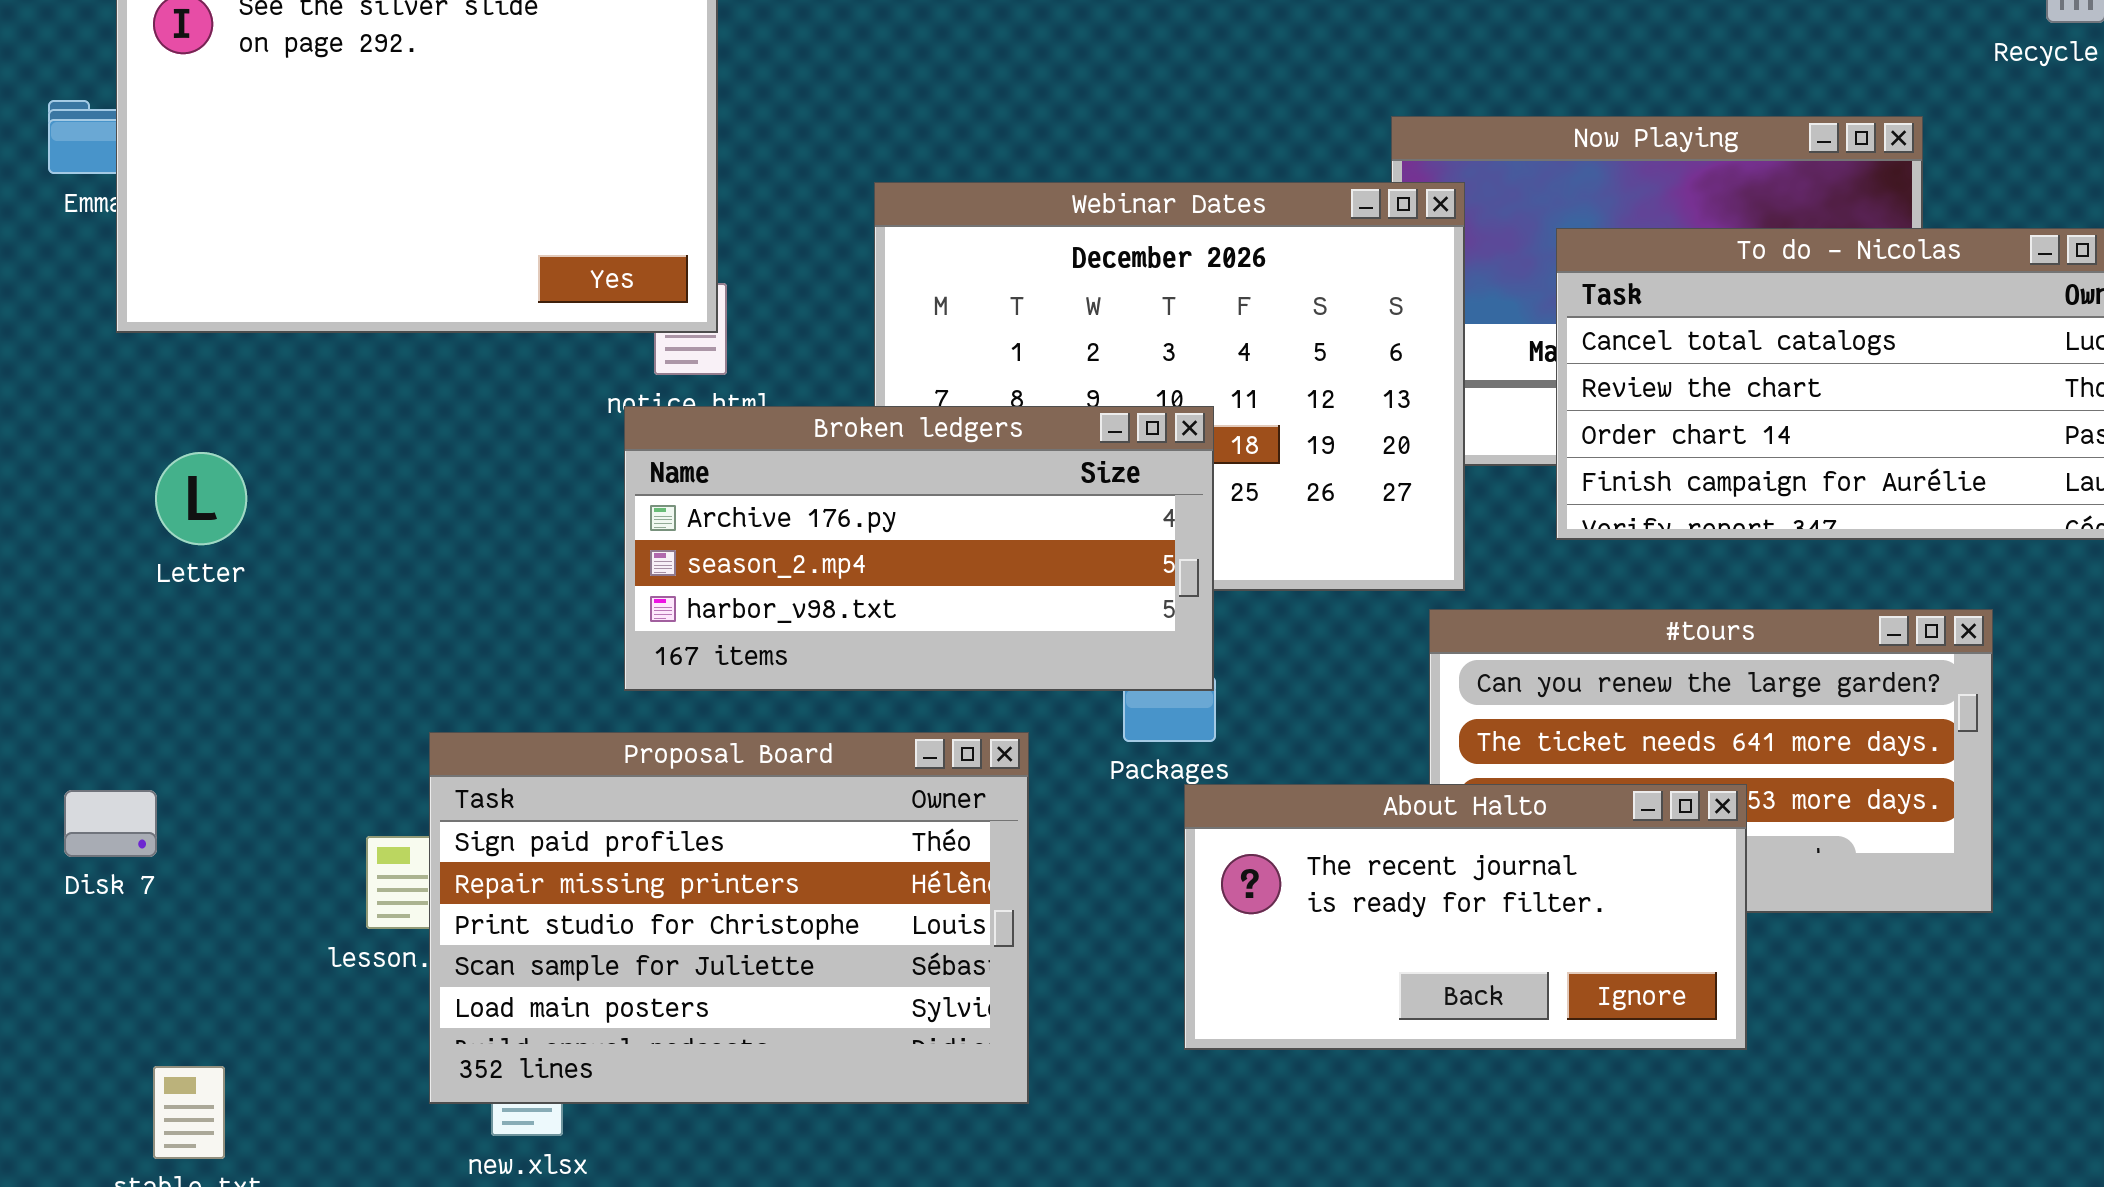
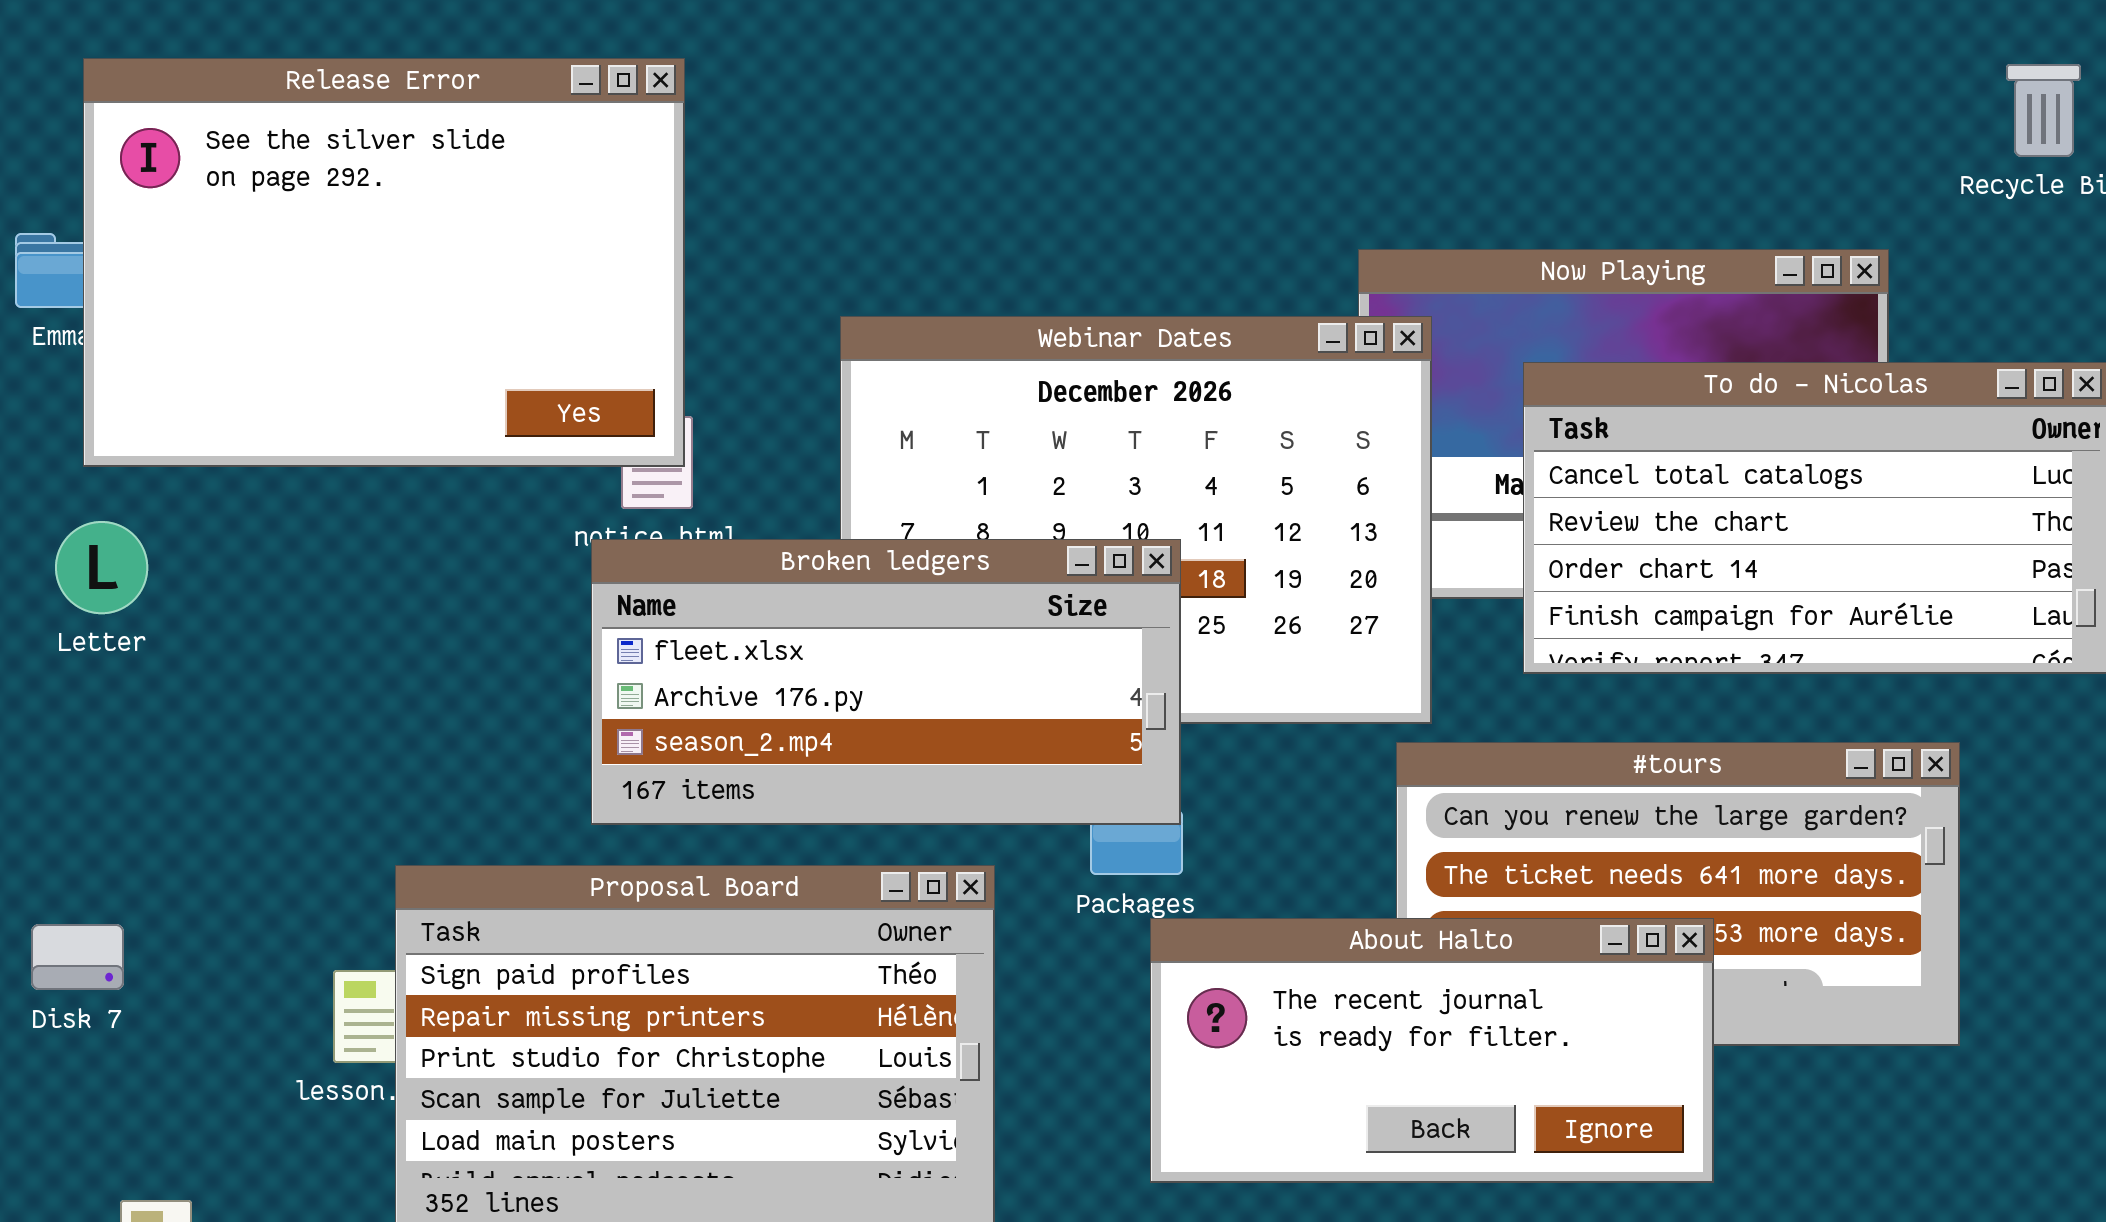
Broken ledgers: [624,406,1214,691] -> [591,539,1181,825], scrolled up 1 row
Letter: [155,452,247,545] -> [55,521,148,614], moved

